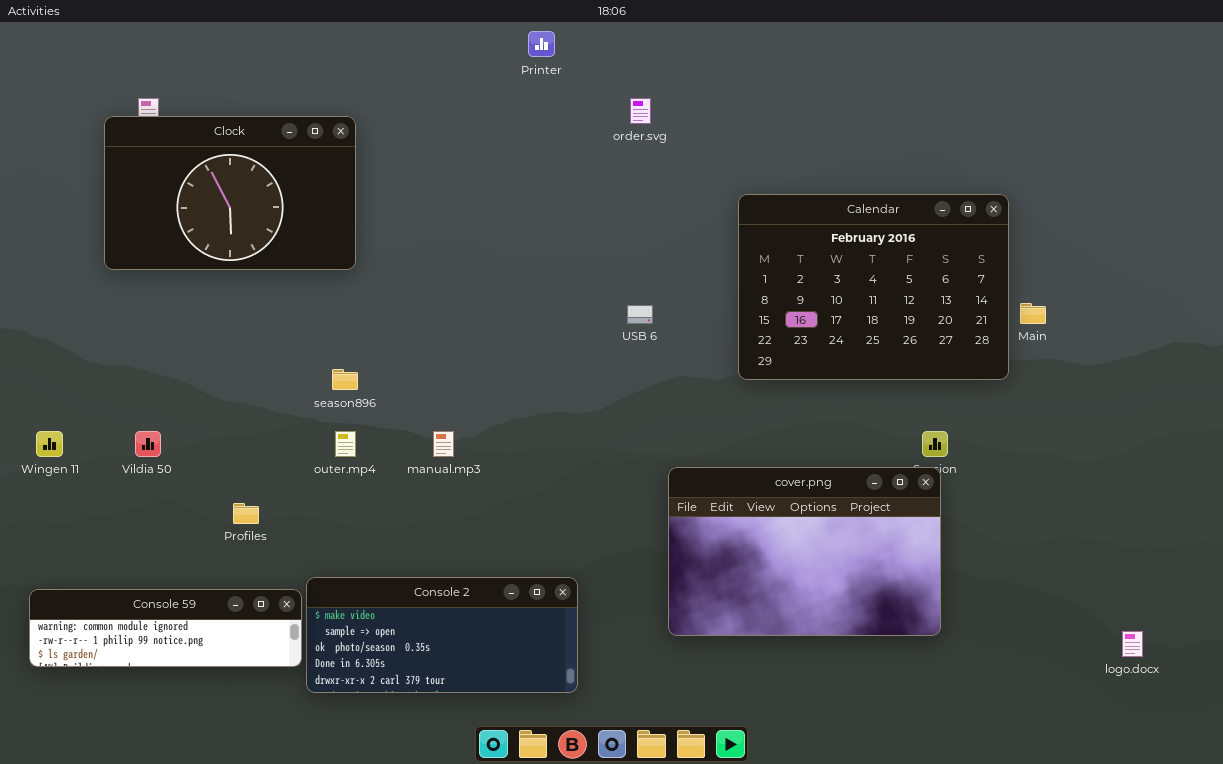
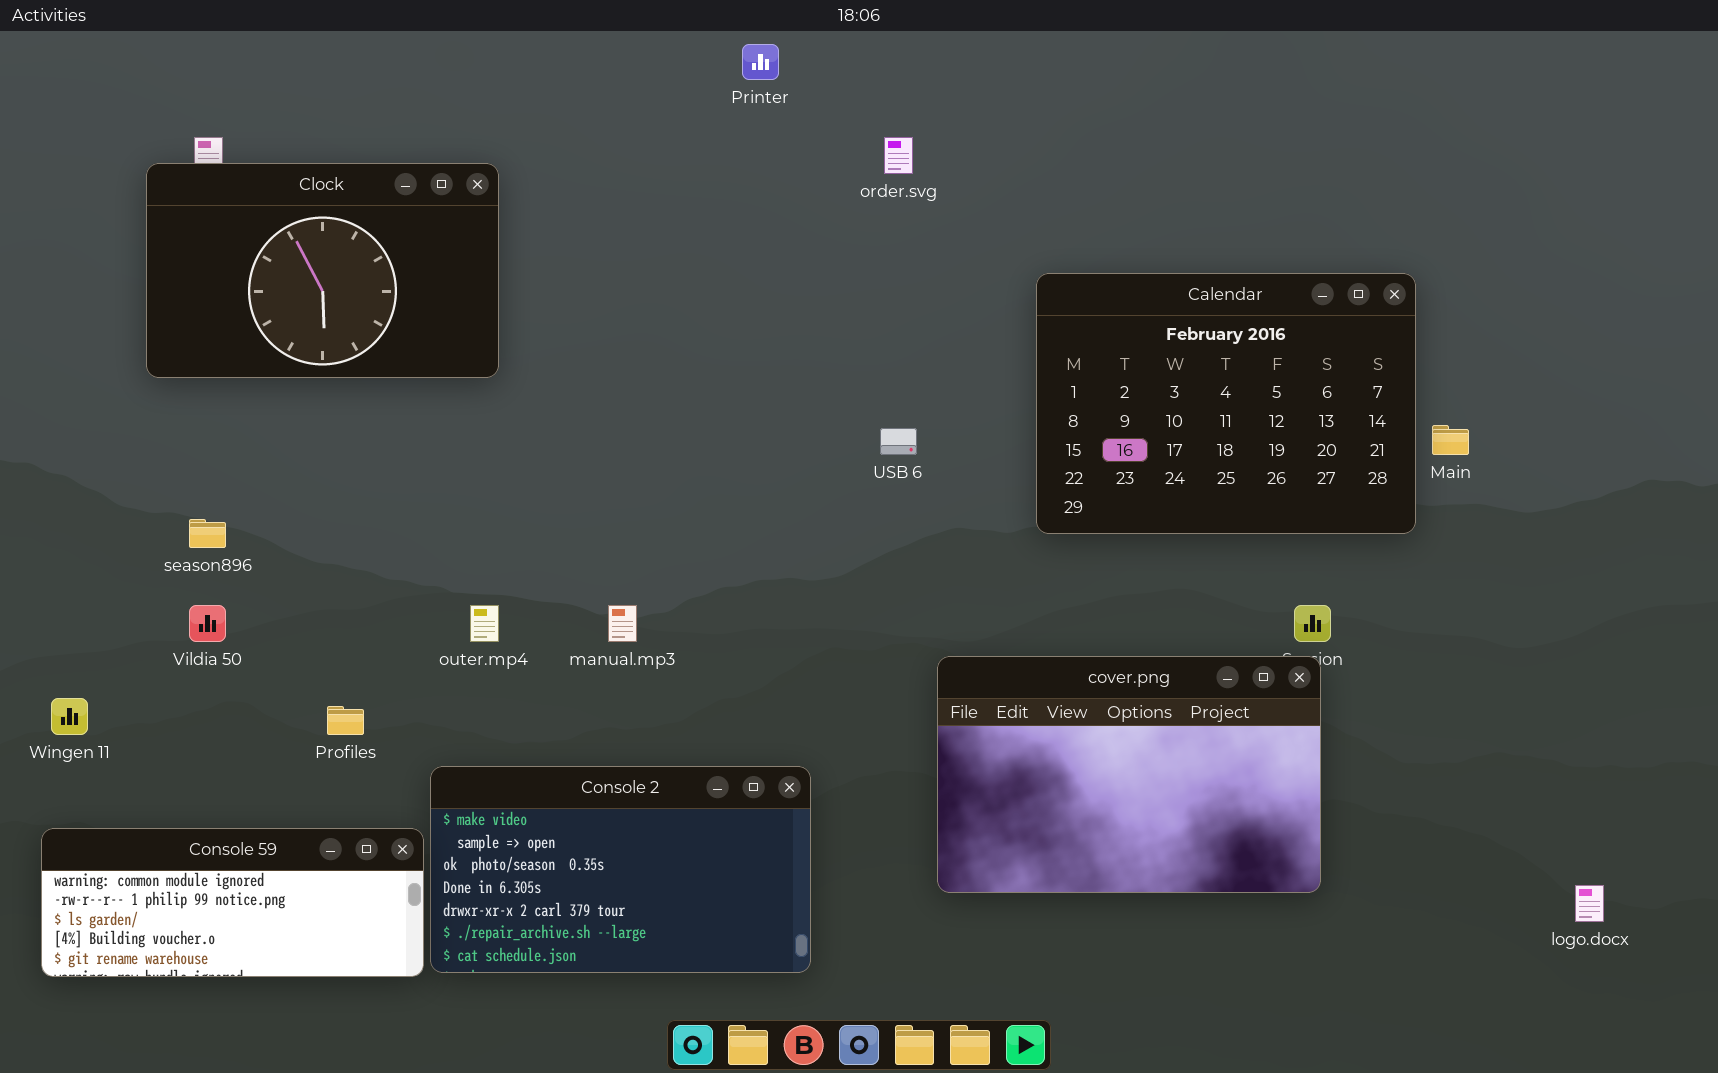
season896: [332,369,358,390] -> [189,519,226,548], moved
Wingen 11: [36,431,63,457] -> [51,698,88,735], moved
Console 2: [306,577,578,693] -> [430,766,811,973], resized
Console 59: [29,589,302,667] -> [41,828,424,977], resized

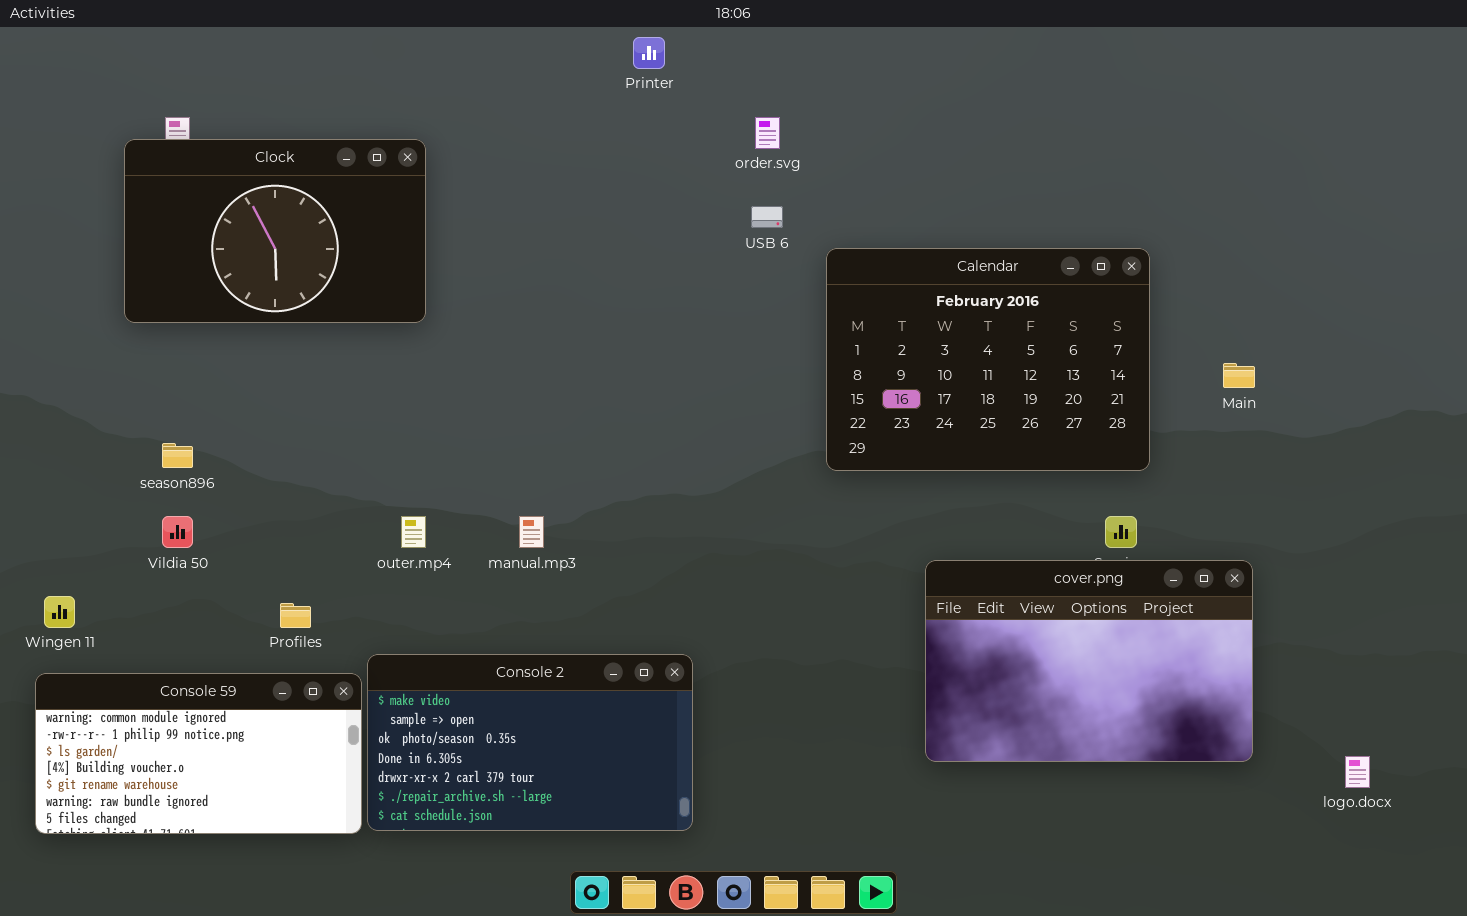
Calendar: [1036,273,1416,534] -> [826,248,1150,471], moved
USB 6: [880,428,917,455] -> [751,206,783,228], moved
cover.png: [937,656,1321,893] -> [925,560,1253,762], moved
Console 59: [41,828,424,977] -> [35,673,362,834], resized

